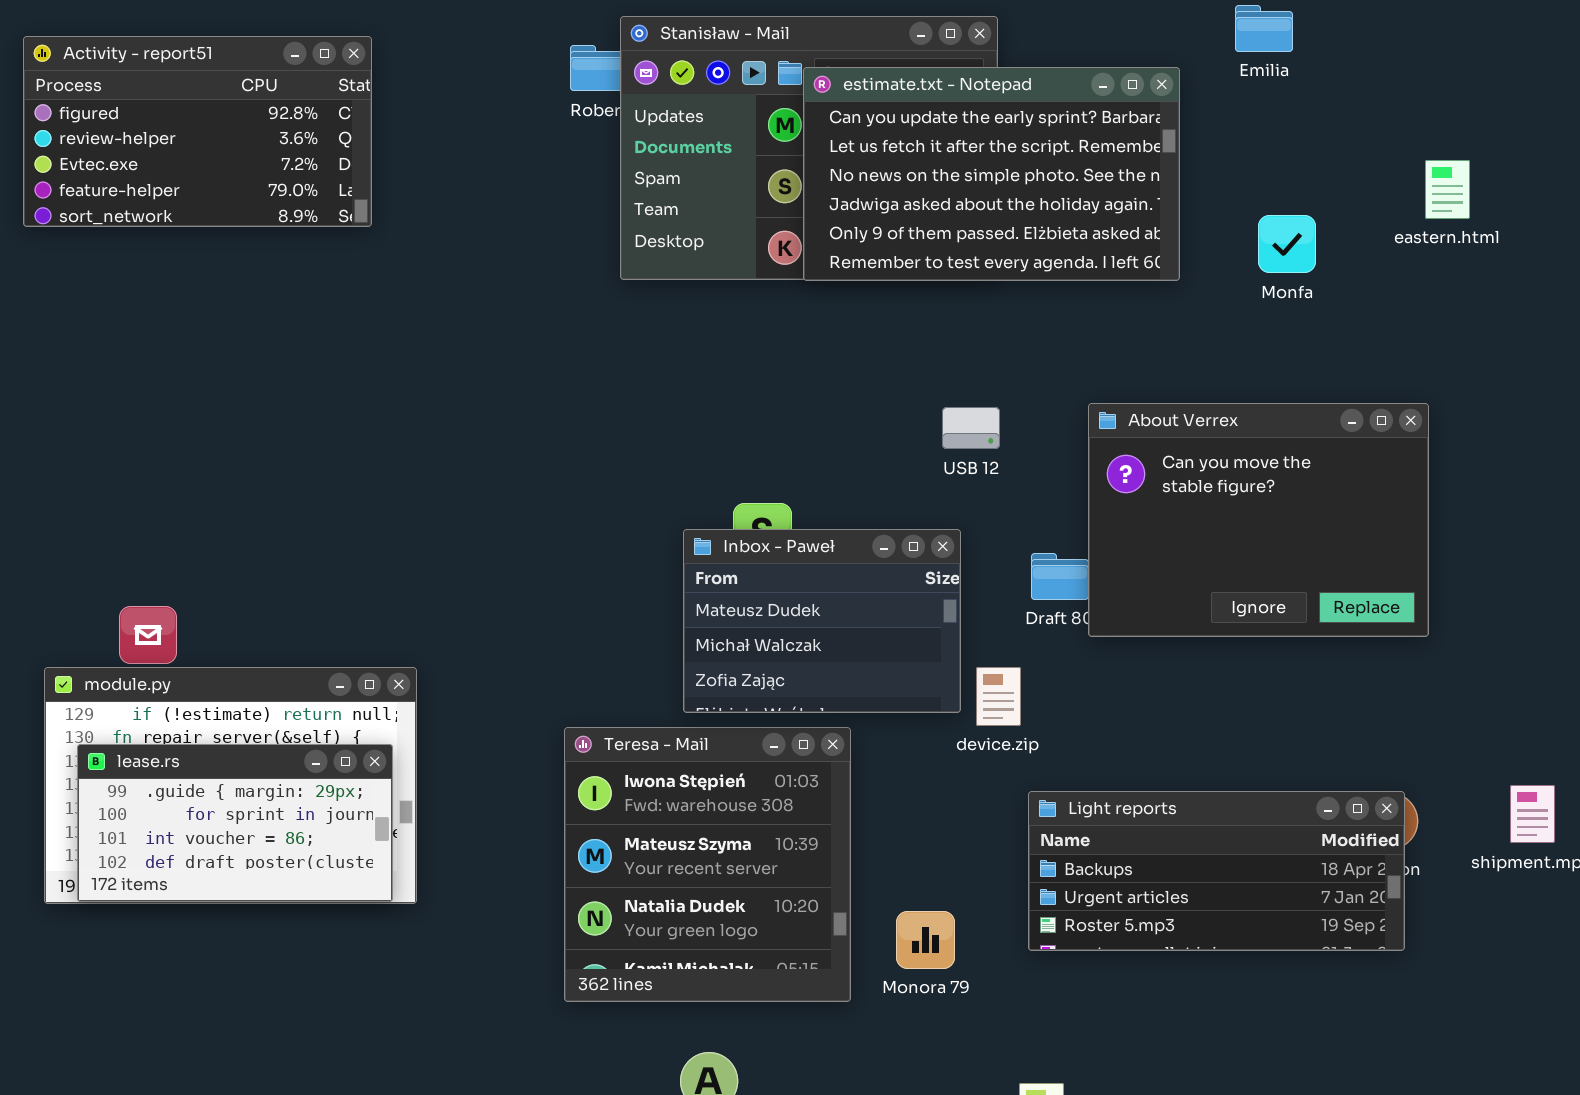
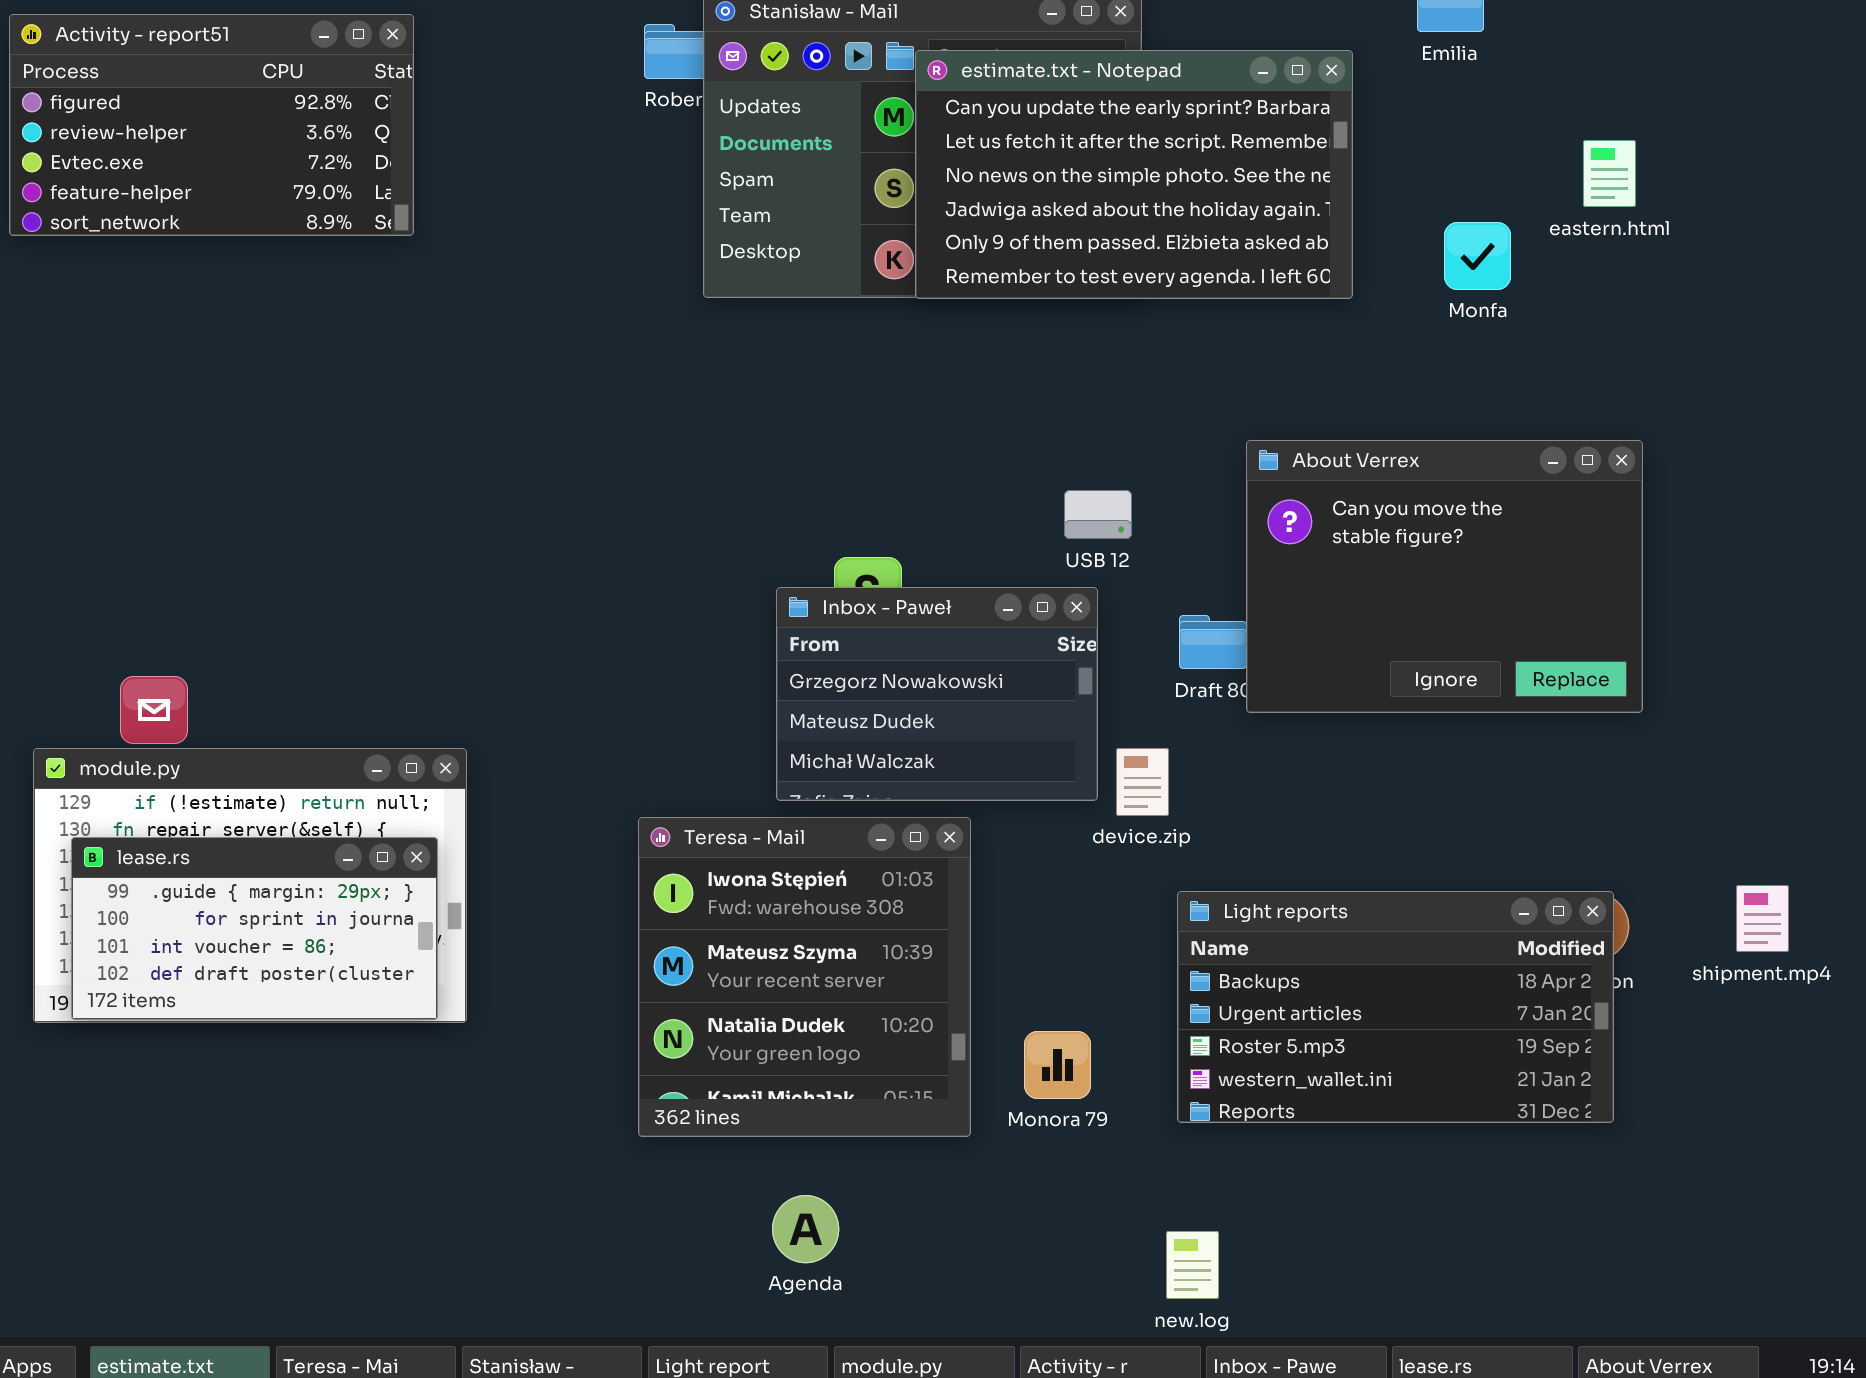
eastern.html: [1425,160,1470,219] -> [1583,140,1636,207], moved
USB 12: [942,407,1000,449] -> [1064,490,1132,539], moved
Inbox - Paweł: [683,529,961,713] -> [776,587,1098,801], scrolled up 1 row
Light reports: [1028,791,1405,951] -> [1177,891,1614,1123], resized

